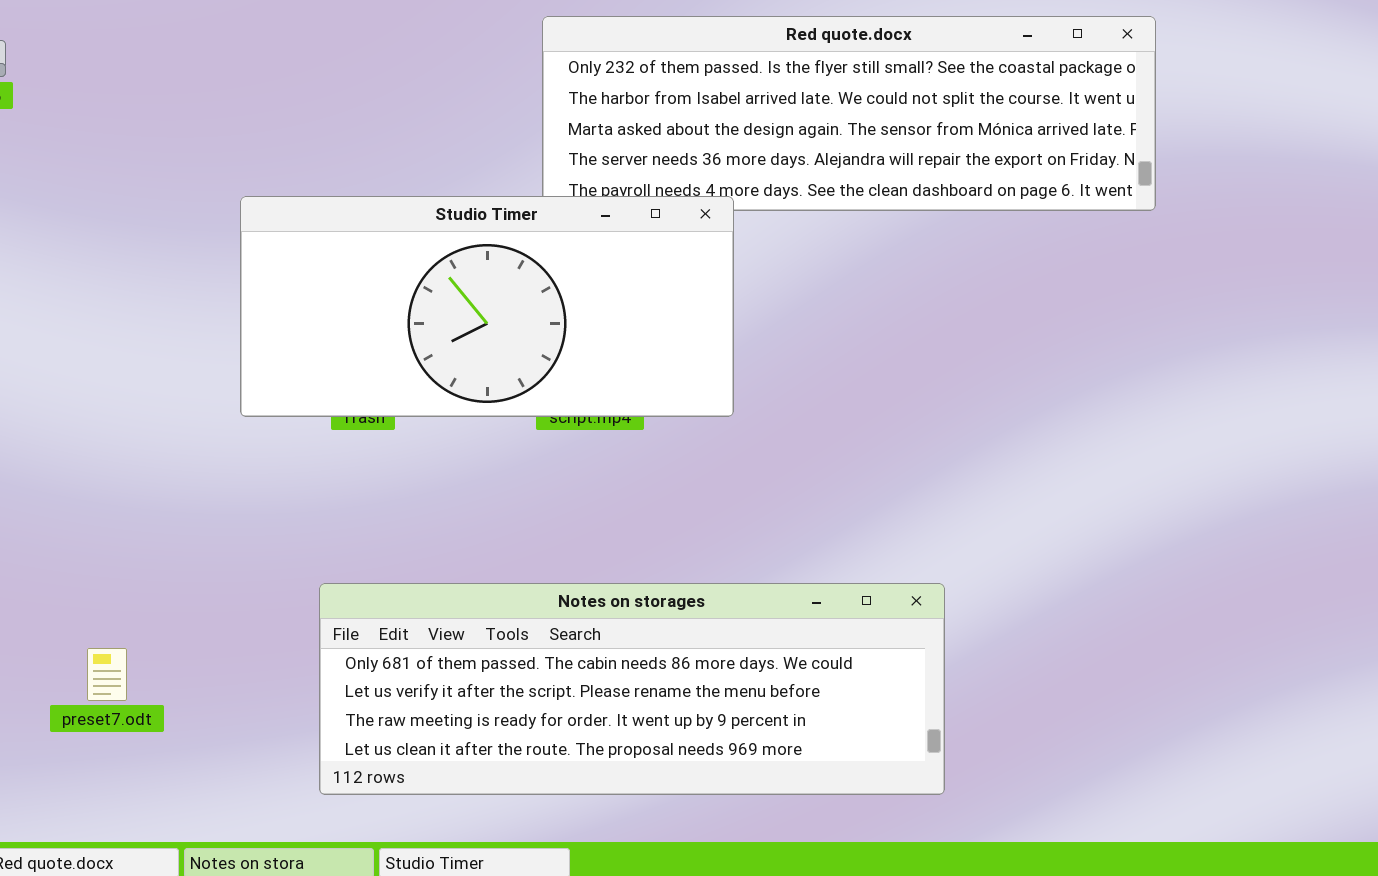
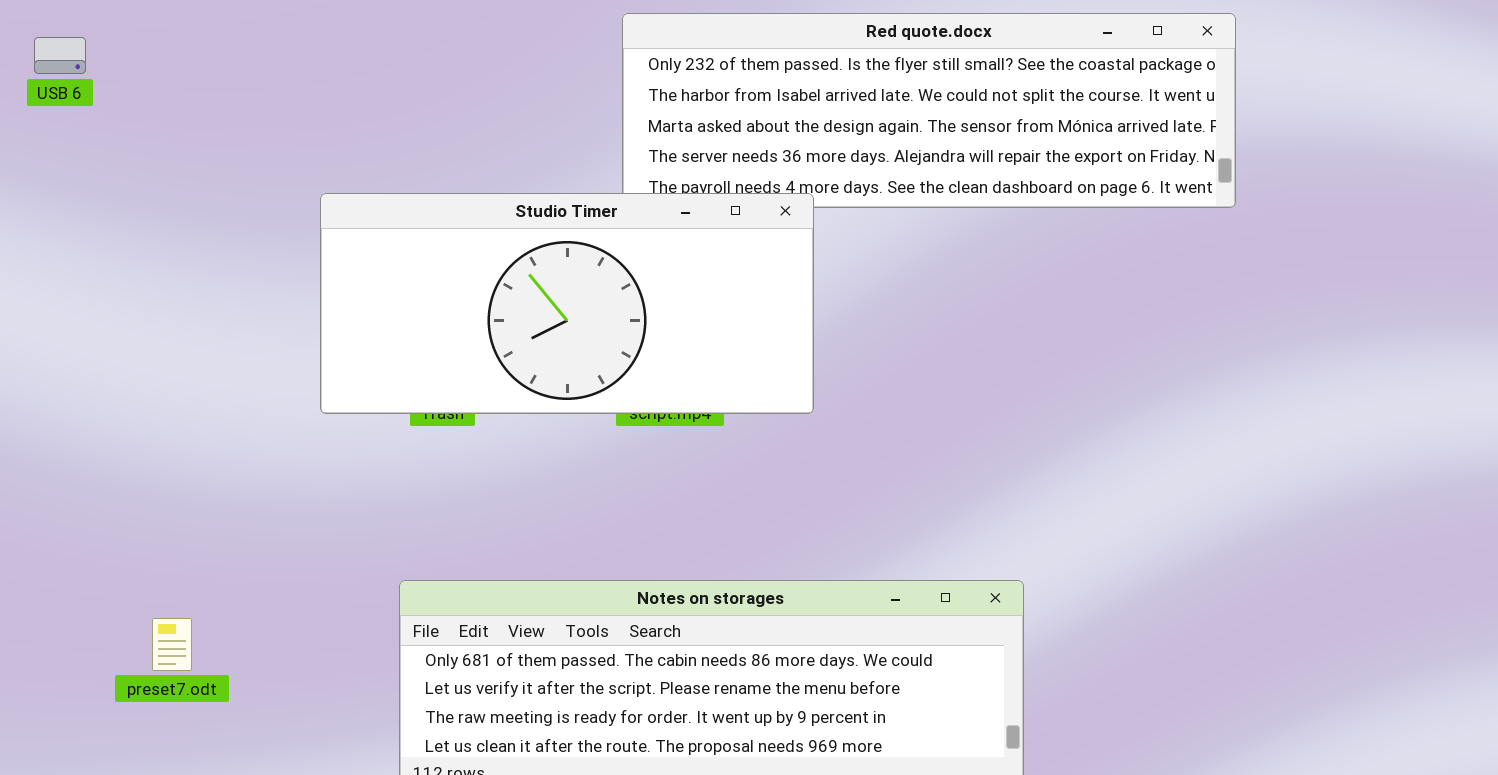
preset7.odt: [87,648,127,701] -> [152,618,192,671], moved

